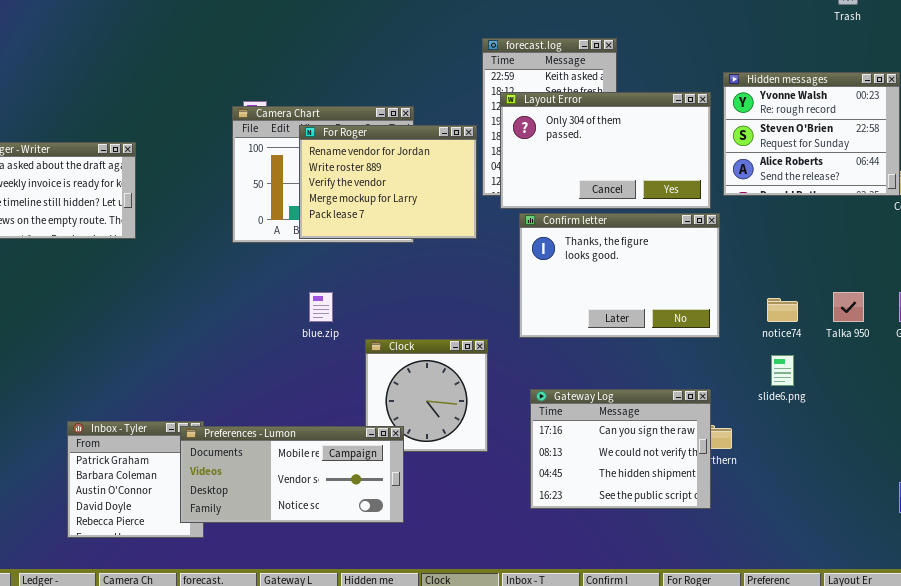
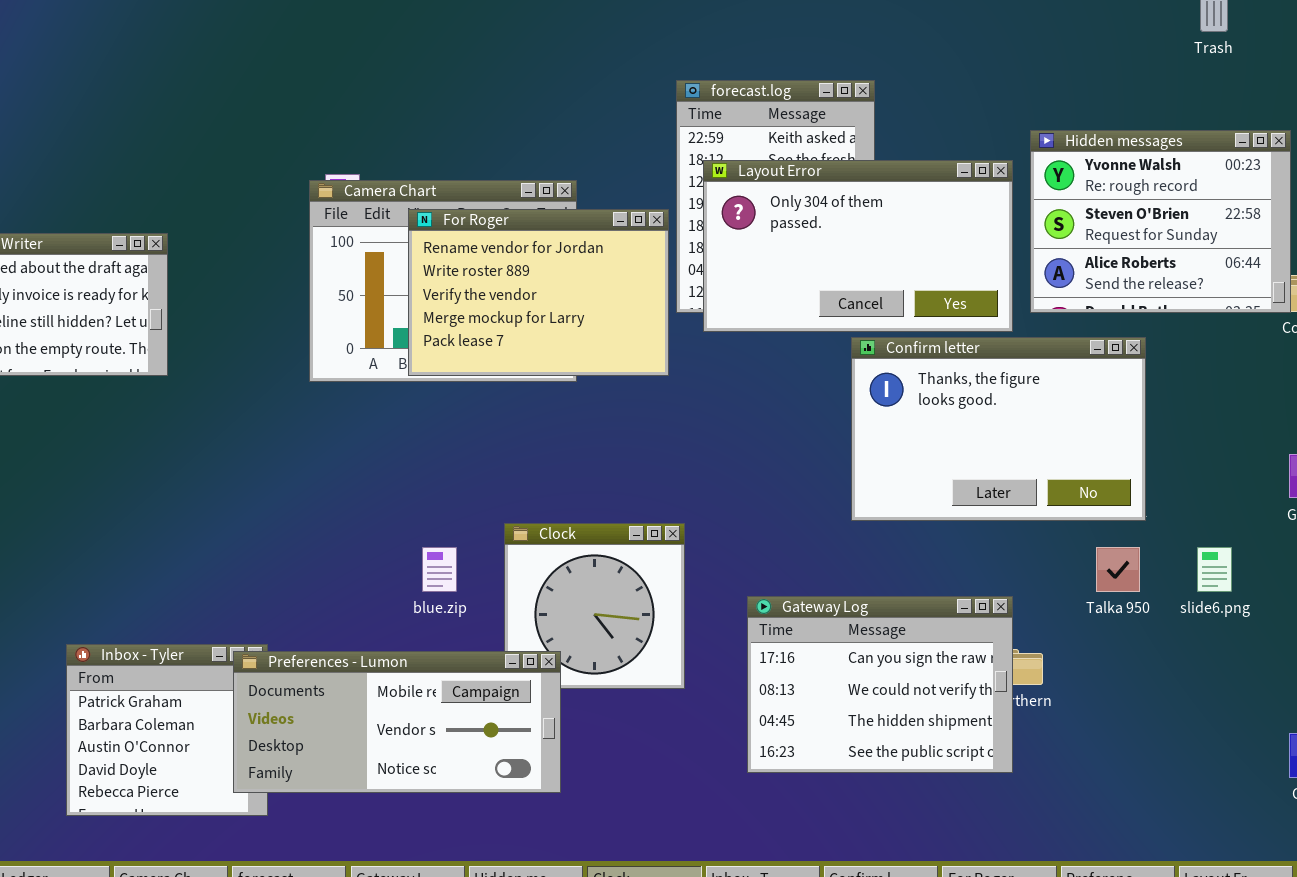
Confirm letter: [519,213,720,338] -> [851,337,1146,521], moved
blue.zip: [309,292,333,322] -> [422,547,457,592], moved
Talka 950: [833,292,864,322] -> [1096,547,1140,592], moved
slide6.png: [771,355,794,386] -> [1197,547,1232,592], moved

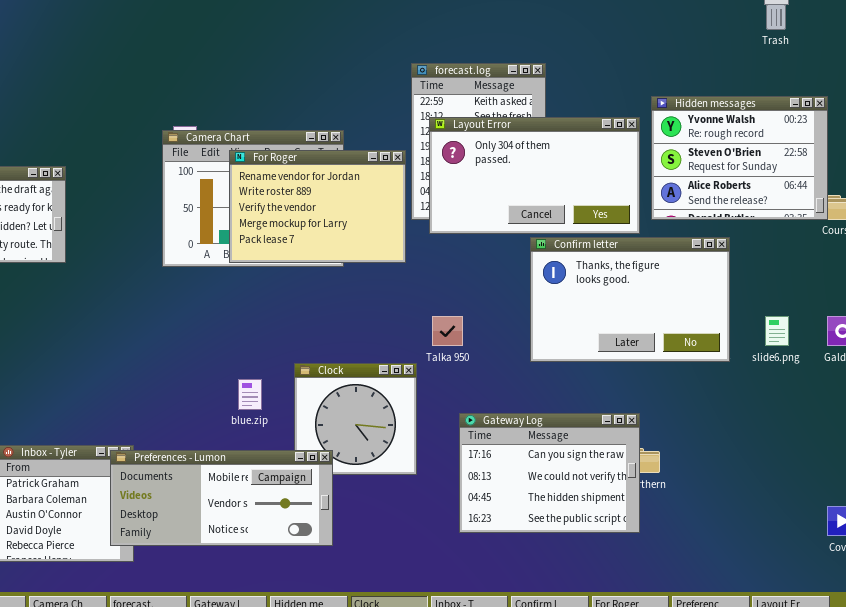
Talka 950: [1096,547,1140,592] -> [432,316,463,346], moved
slide6.png: [1197,547,1232,592] -> [765,316,789,346], moved

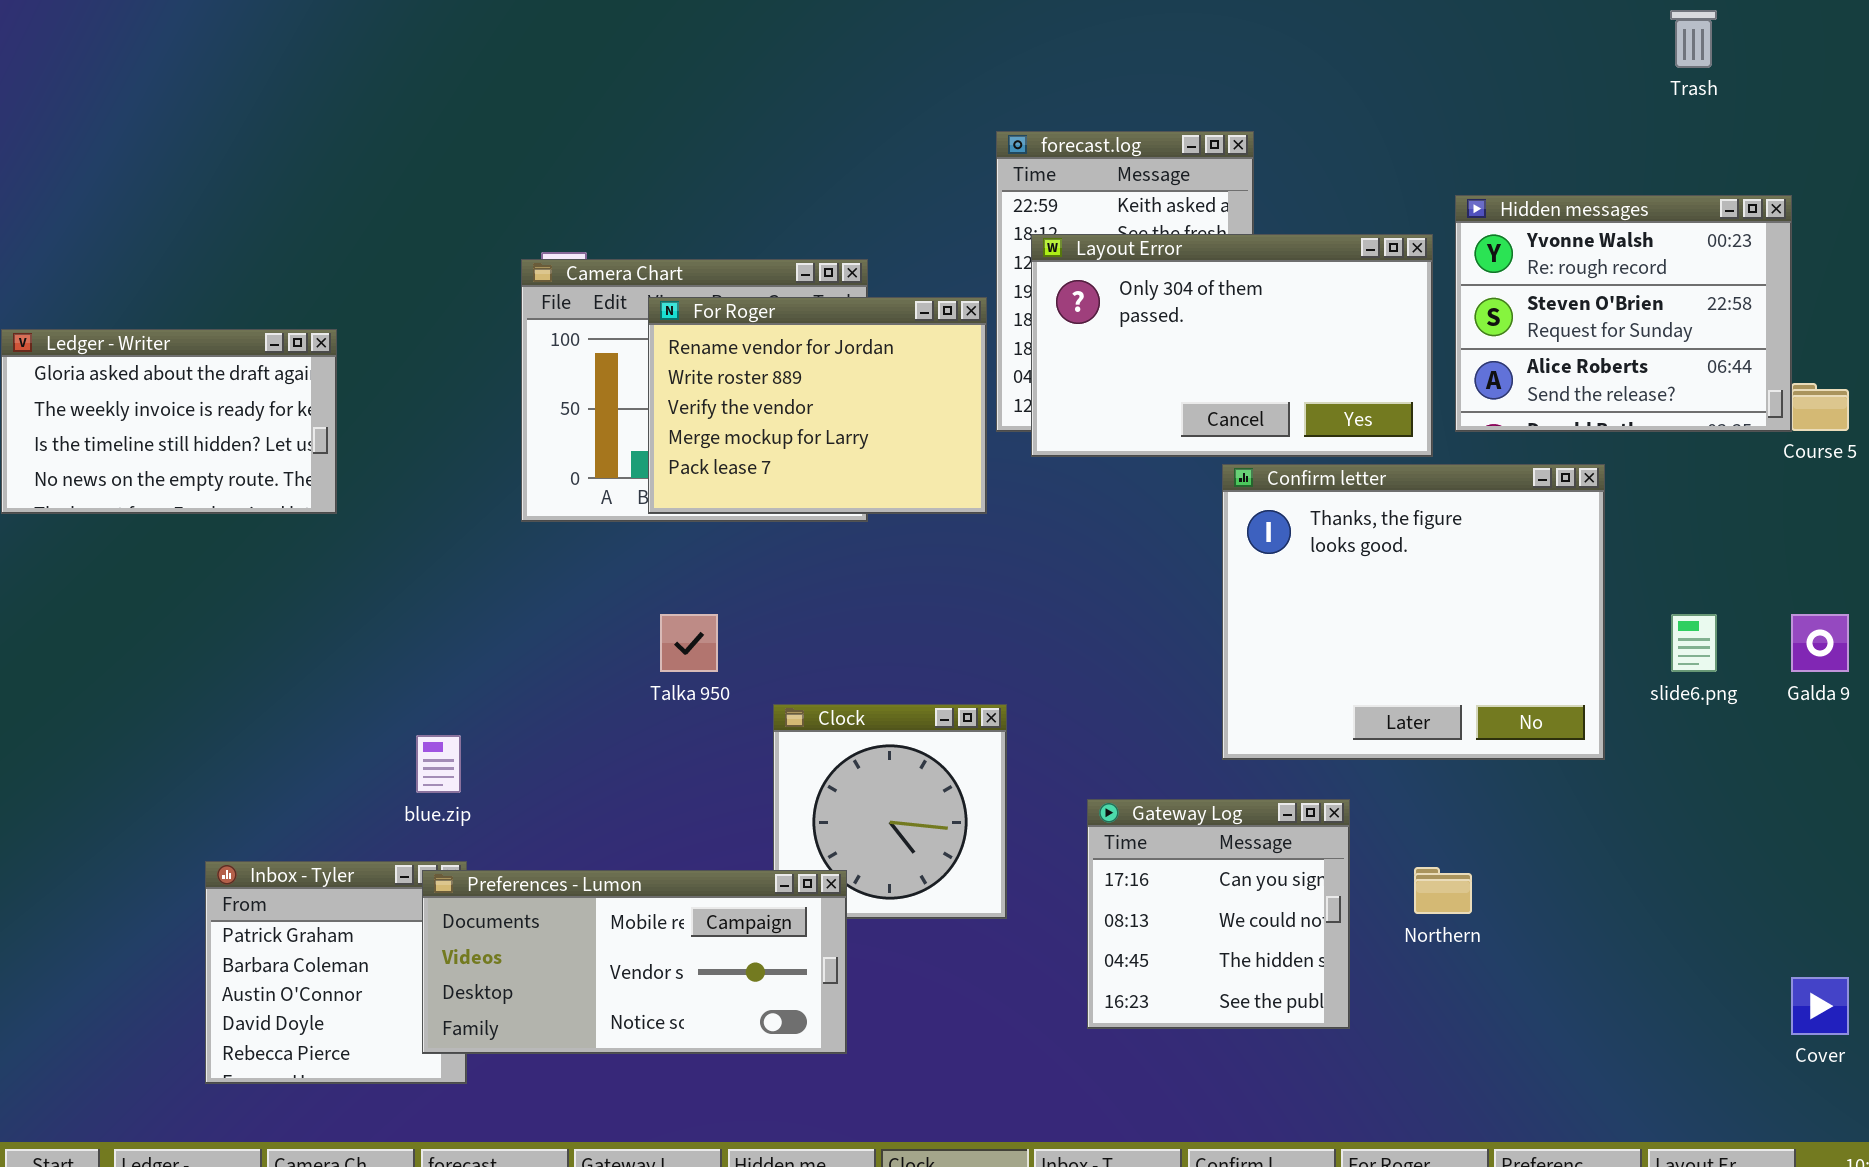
Confirm letter: [530,237,730,362] -> [1222,464,1605,760], resized
Talka 950: [432,316,463,346] -> [660,614,718,672], moved
blue.zip: [238,379,262,410] -> [416,735,461,793], moved
Gateway Log: [459,413,640,533] -> [1087,799,1350,1029], resized

